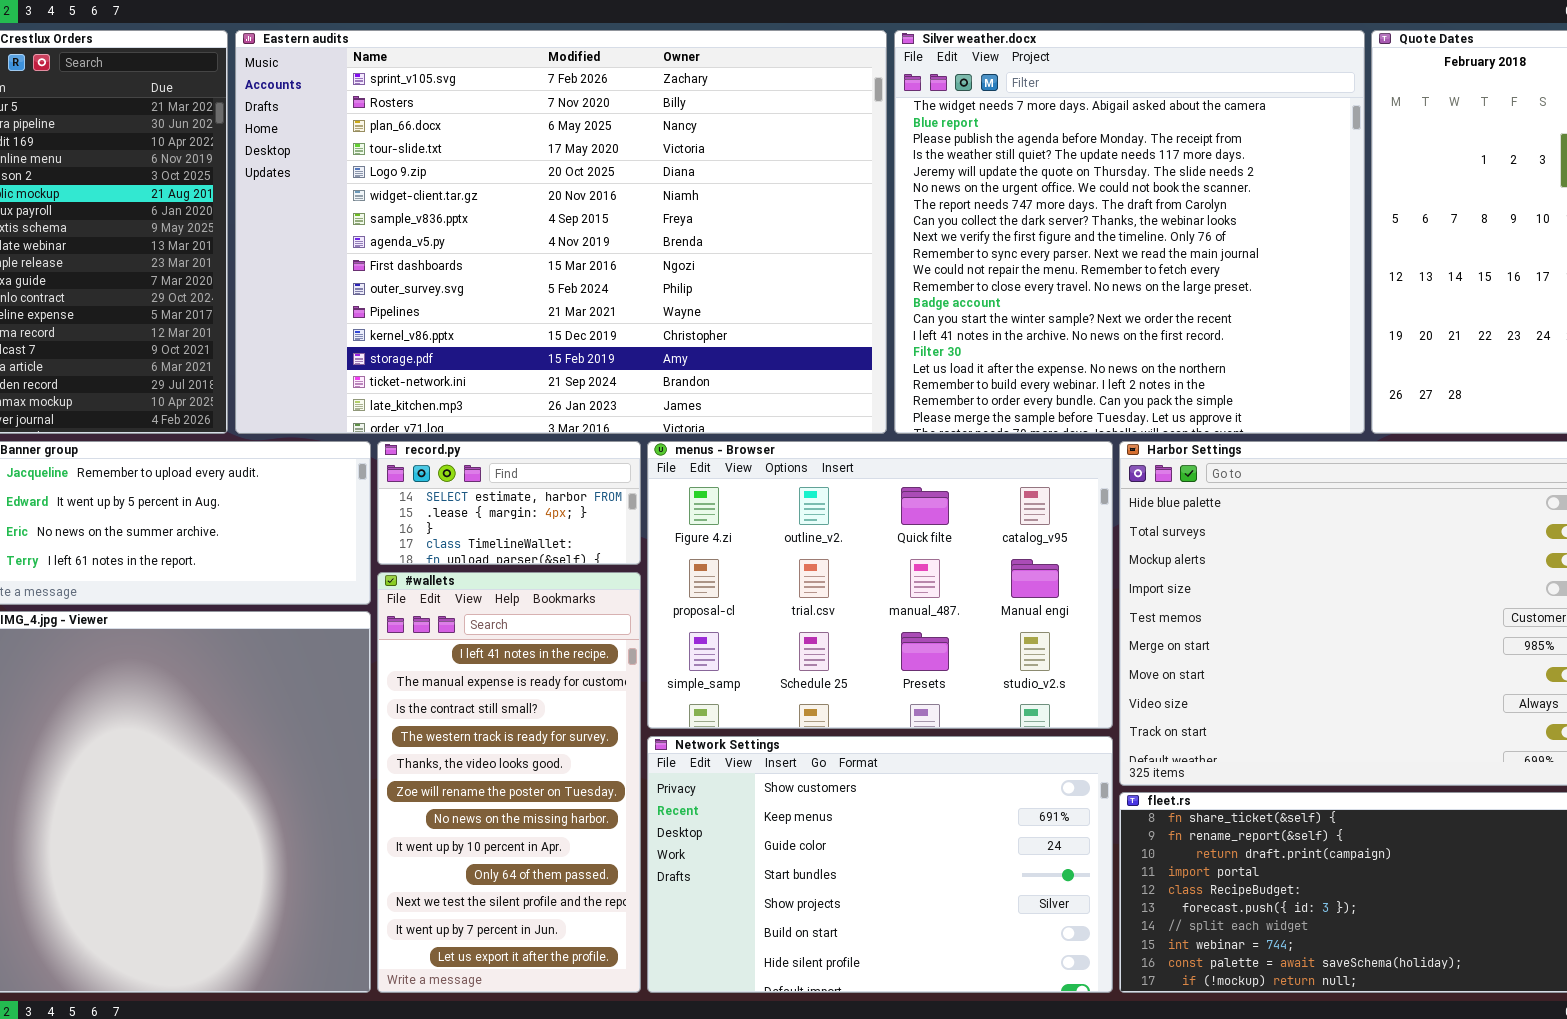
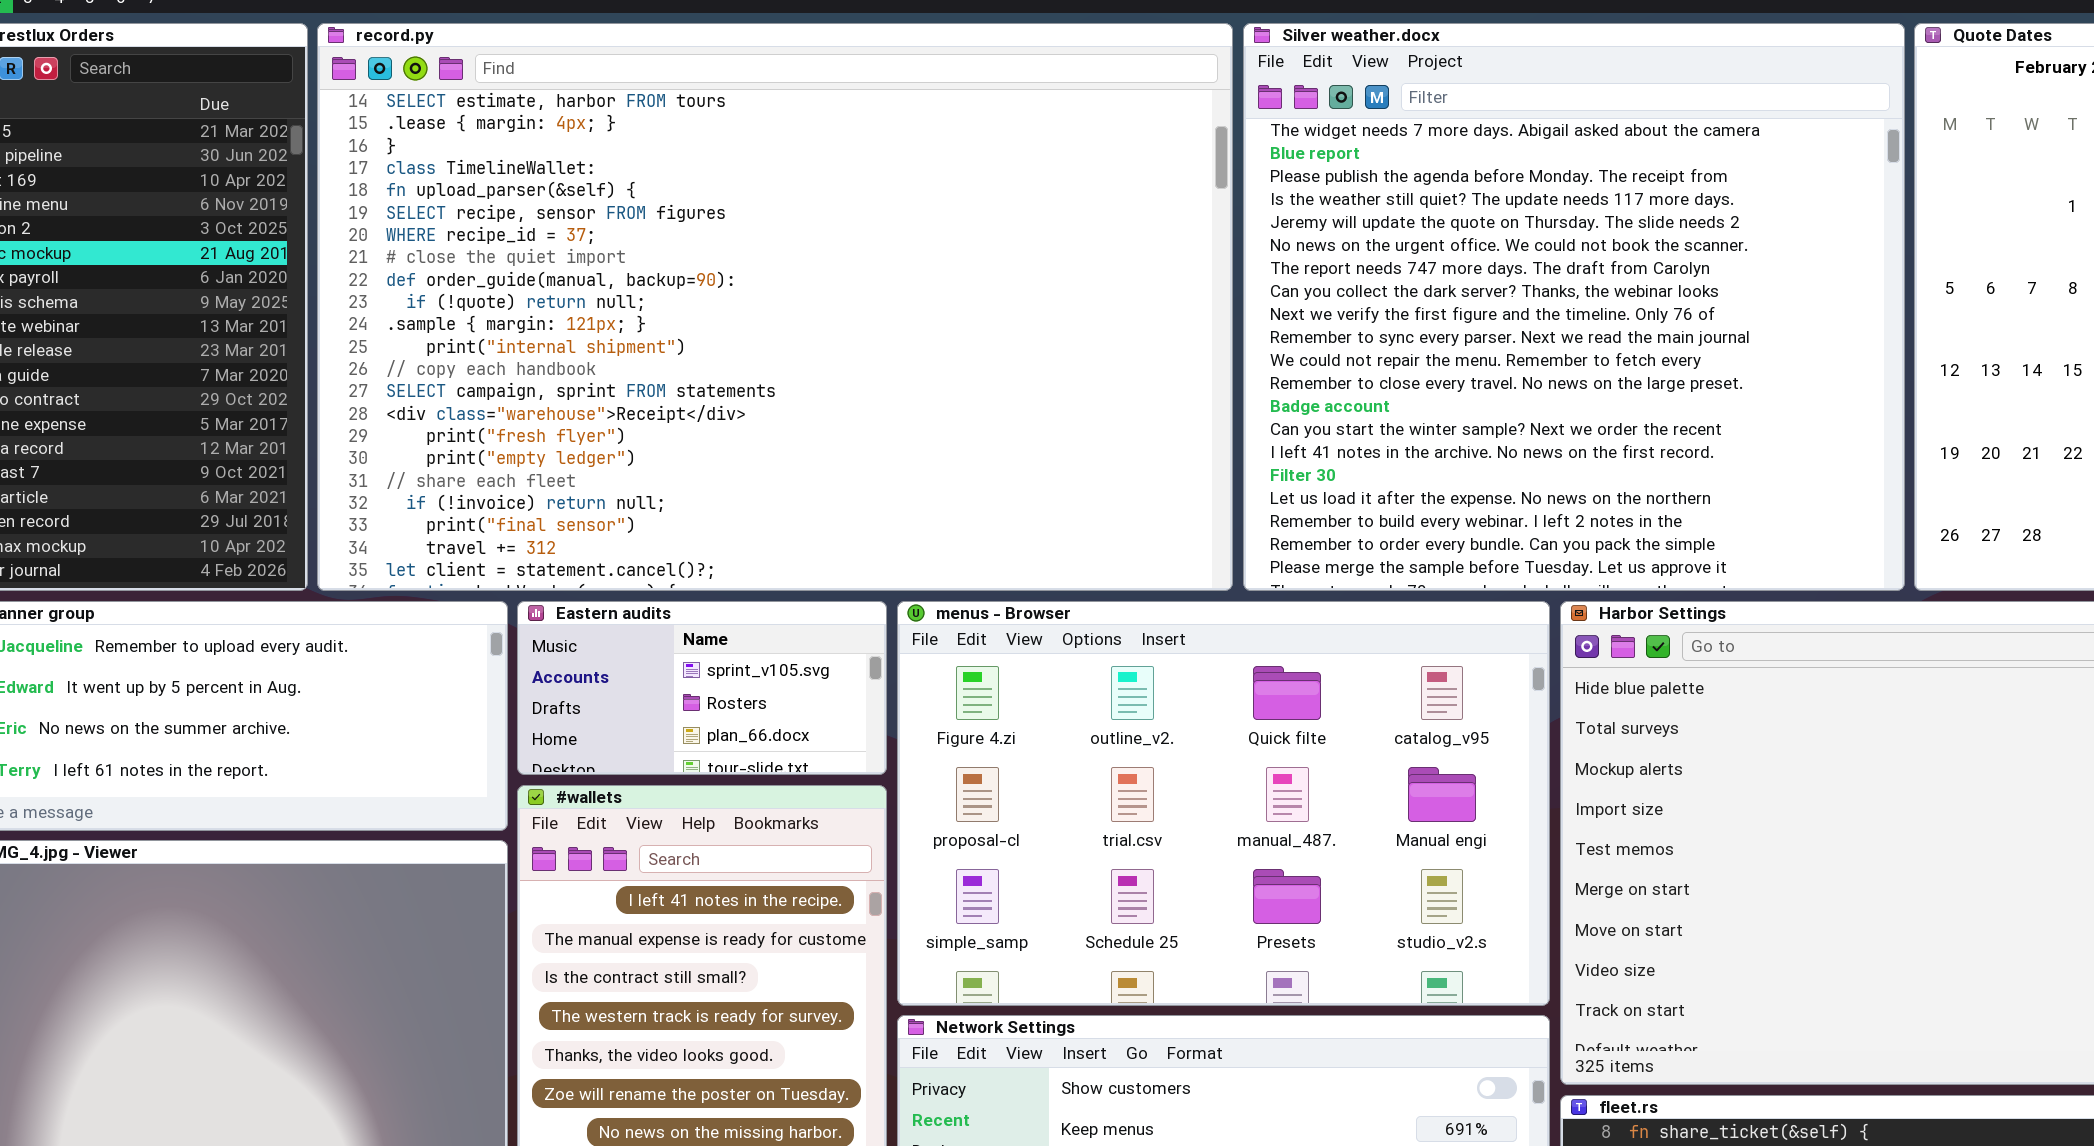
Eastern audits: [235,30,887,434] -> [517,601,887,775], moved, resized
record.py: [377,441,641,565] -> [317,23,1233,591], moved, resized

